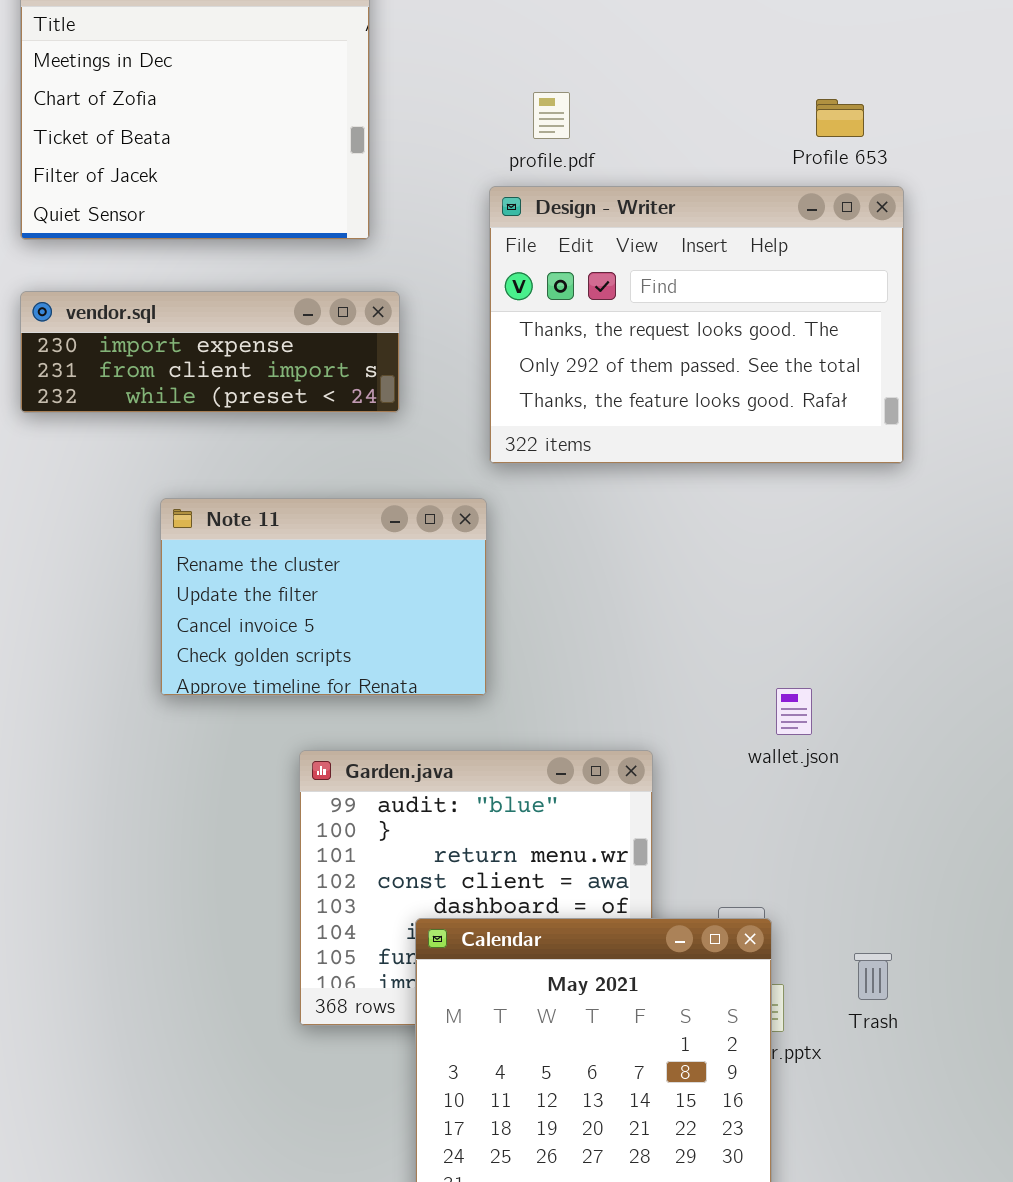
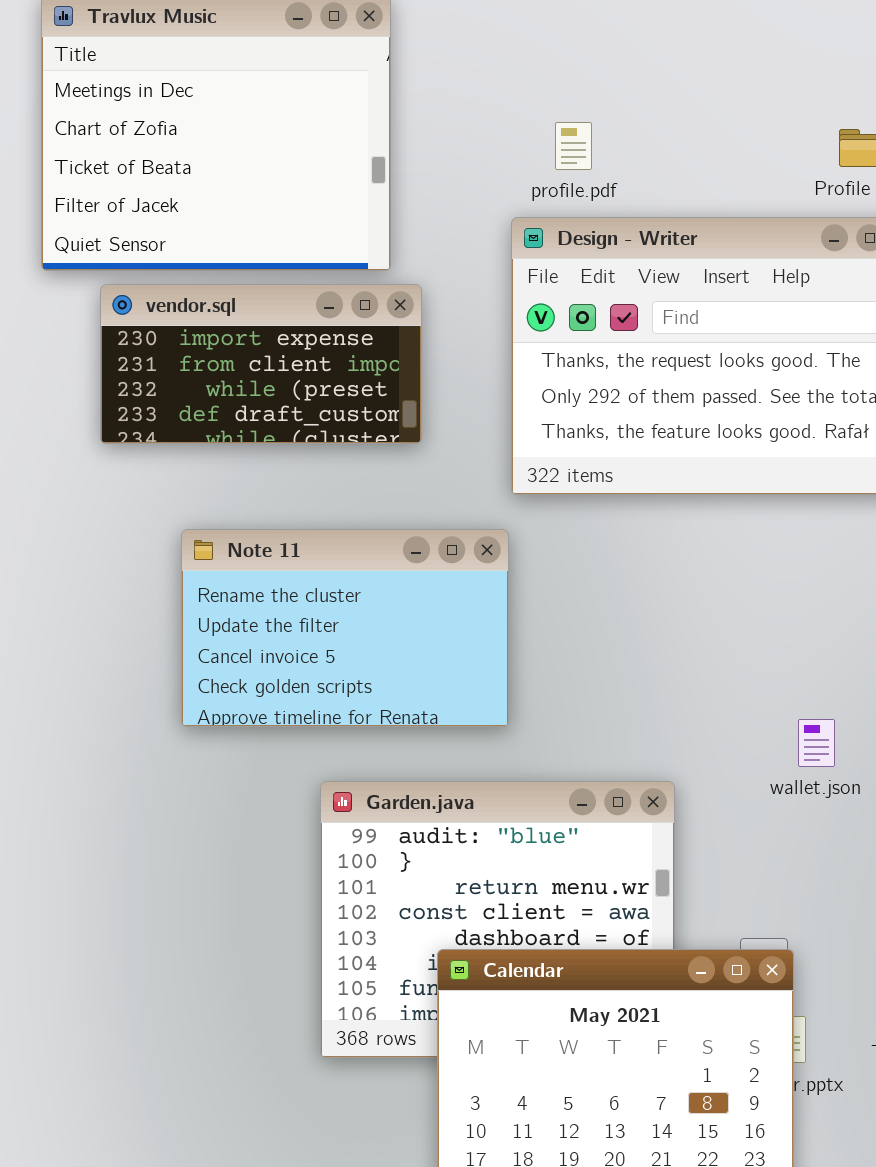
vendor.sql: [20,291,400,413] -> [100,284,422,444], resized

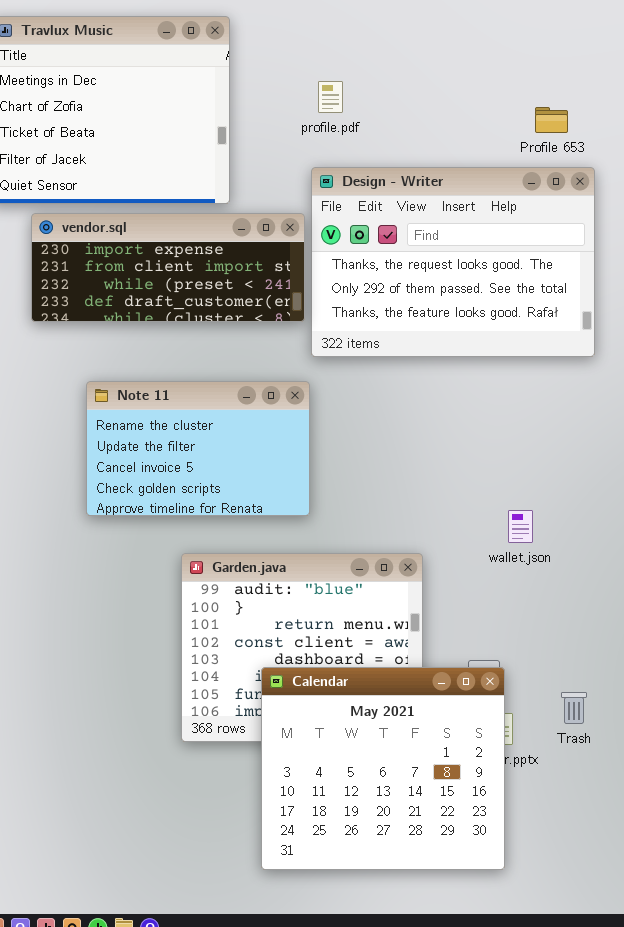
profile.pdf: [555,122,592,170] -> [318,81,343,113], moved
vendor.sql: [100,284,422,444] -> [31,213,305,322], resized

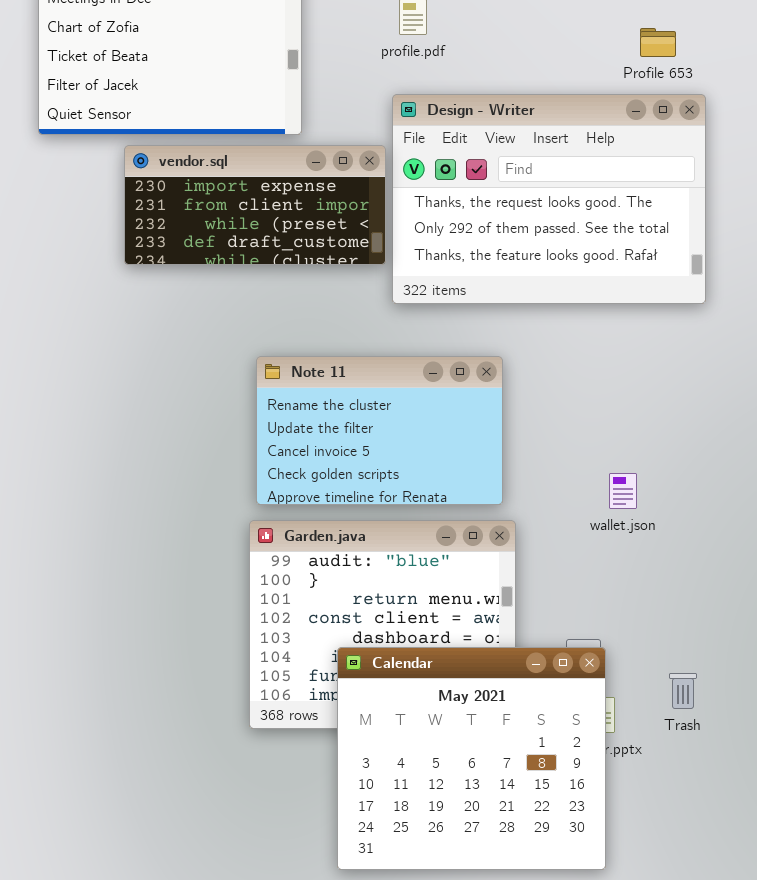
vendor.sql: [31,213,305,322] -> [124,145,386,265], resized
Note 11: [86,381,310,516] -> [256,356,503,505], moved

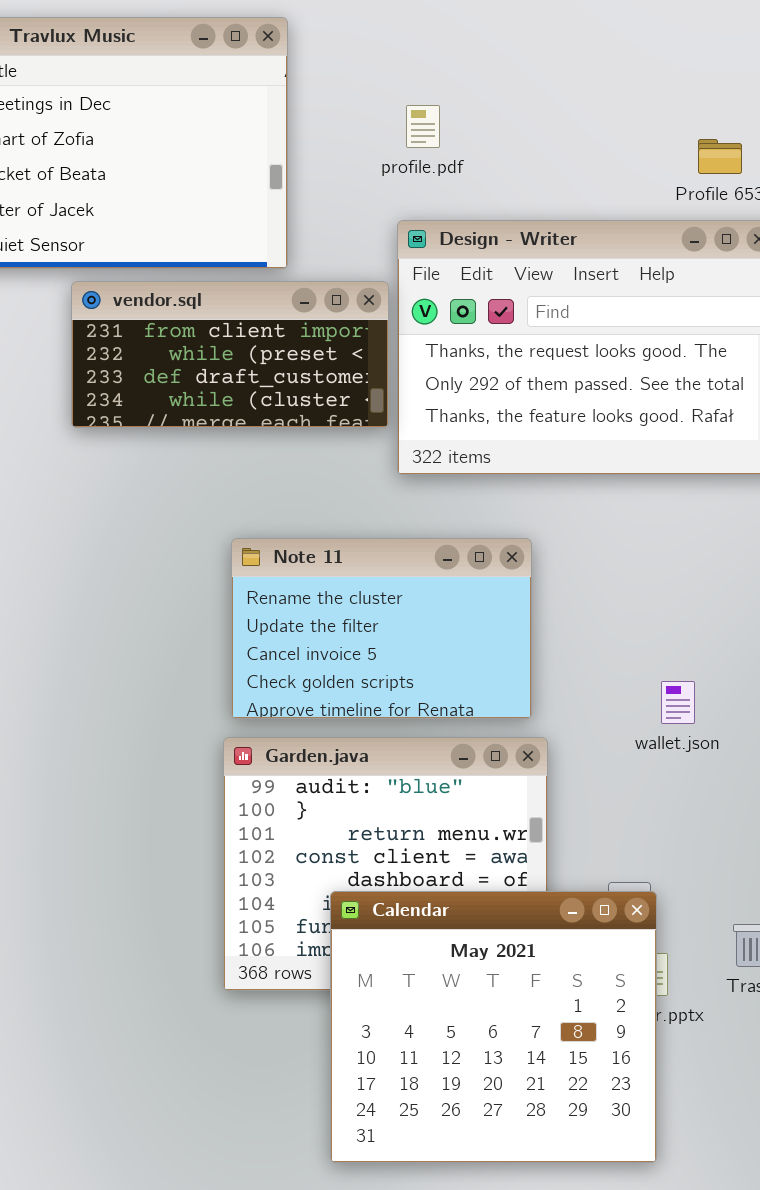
vendor.sql: [124,145,386,265] -> [71,281,389,428], scrolled down 1 row

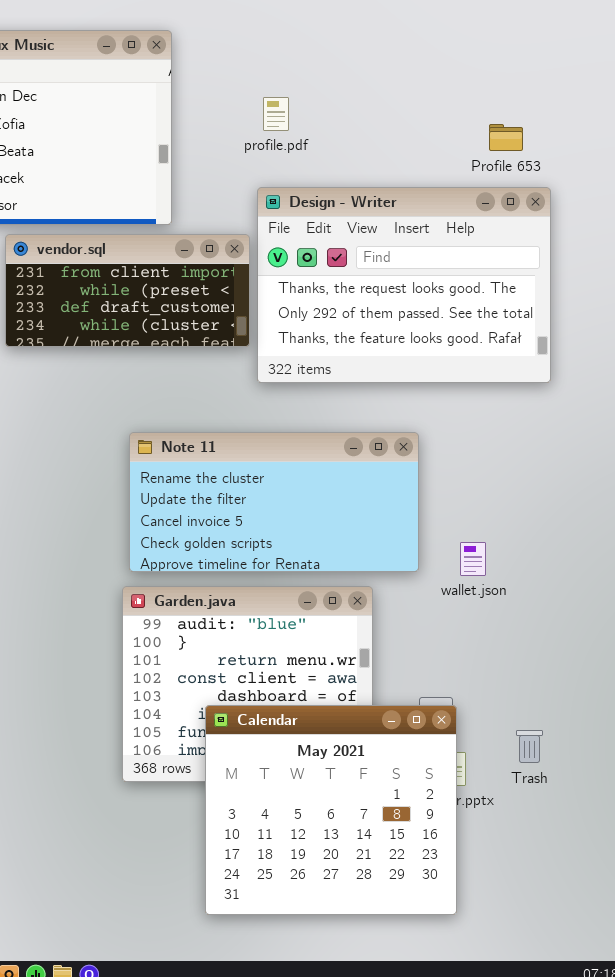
Note 11: [231,538,532,719] -> [129,432,419,572], resized

